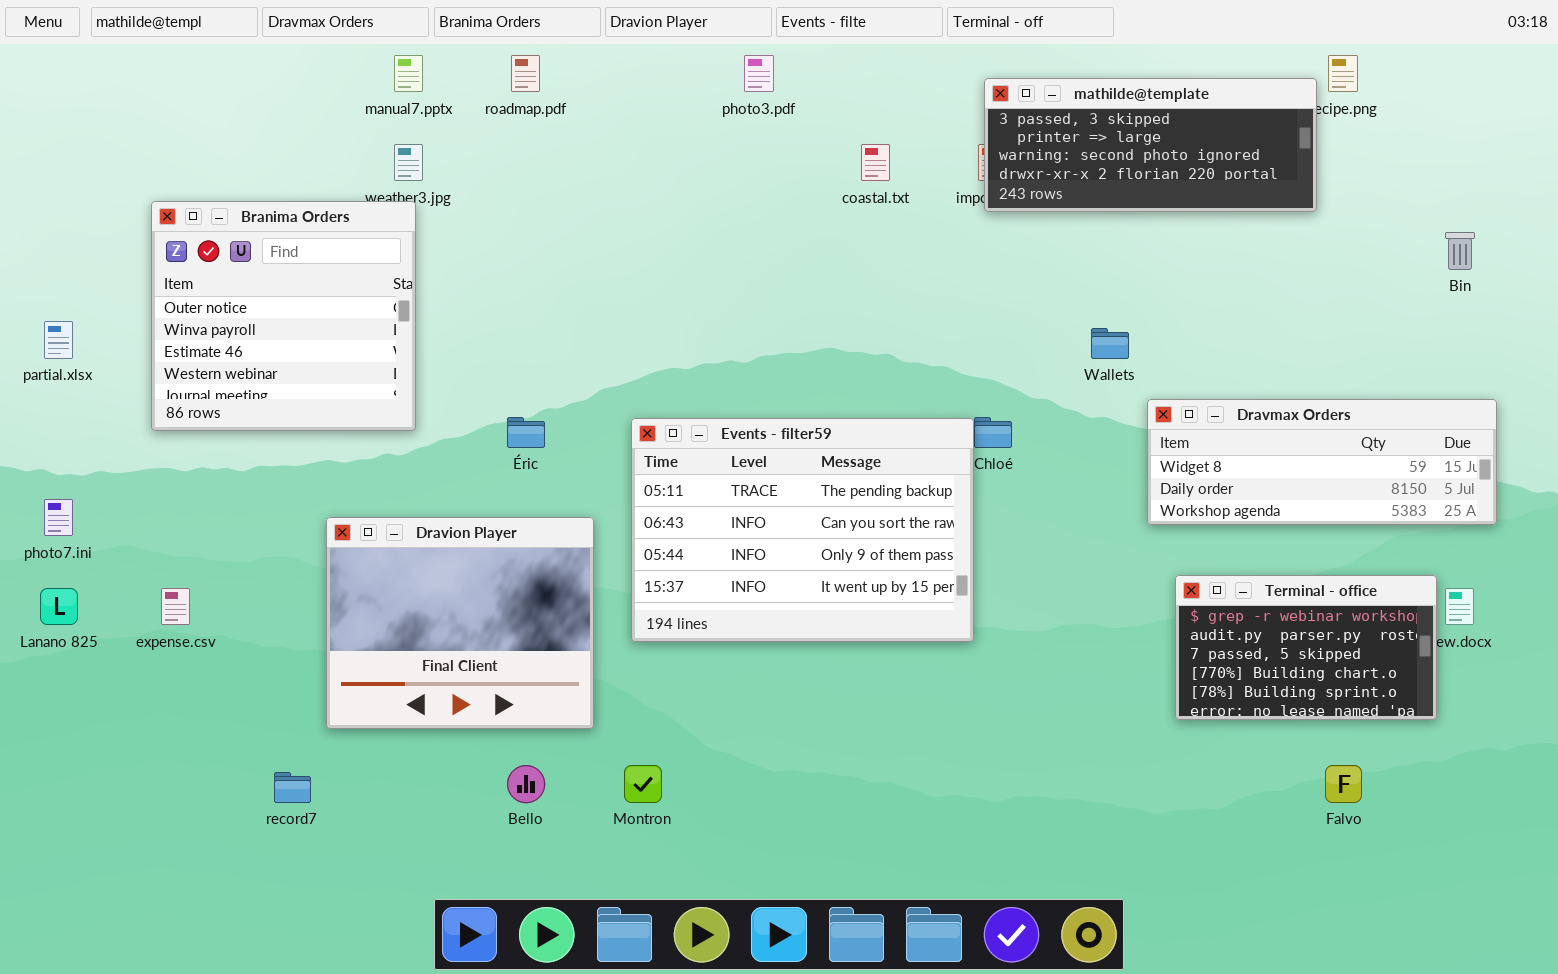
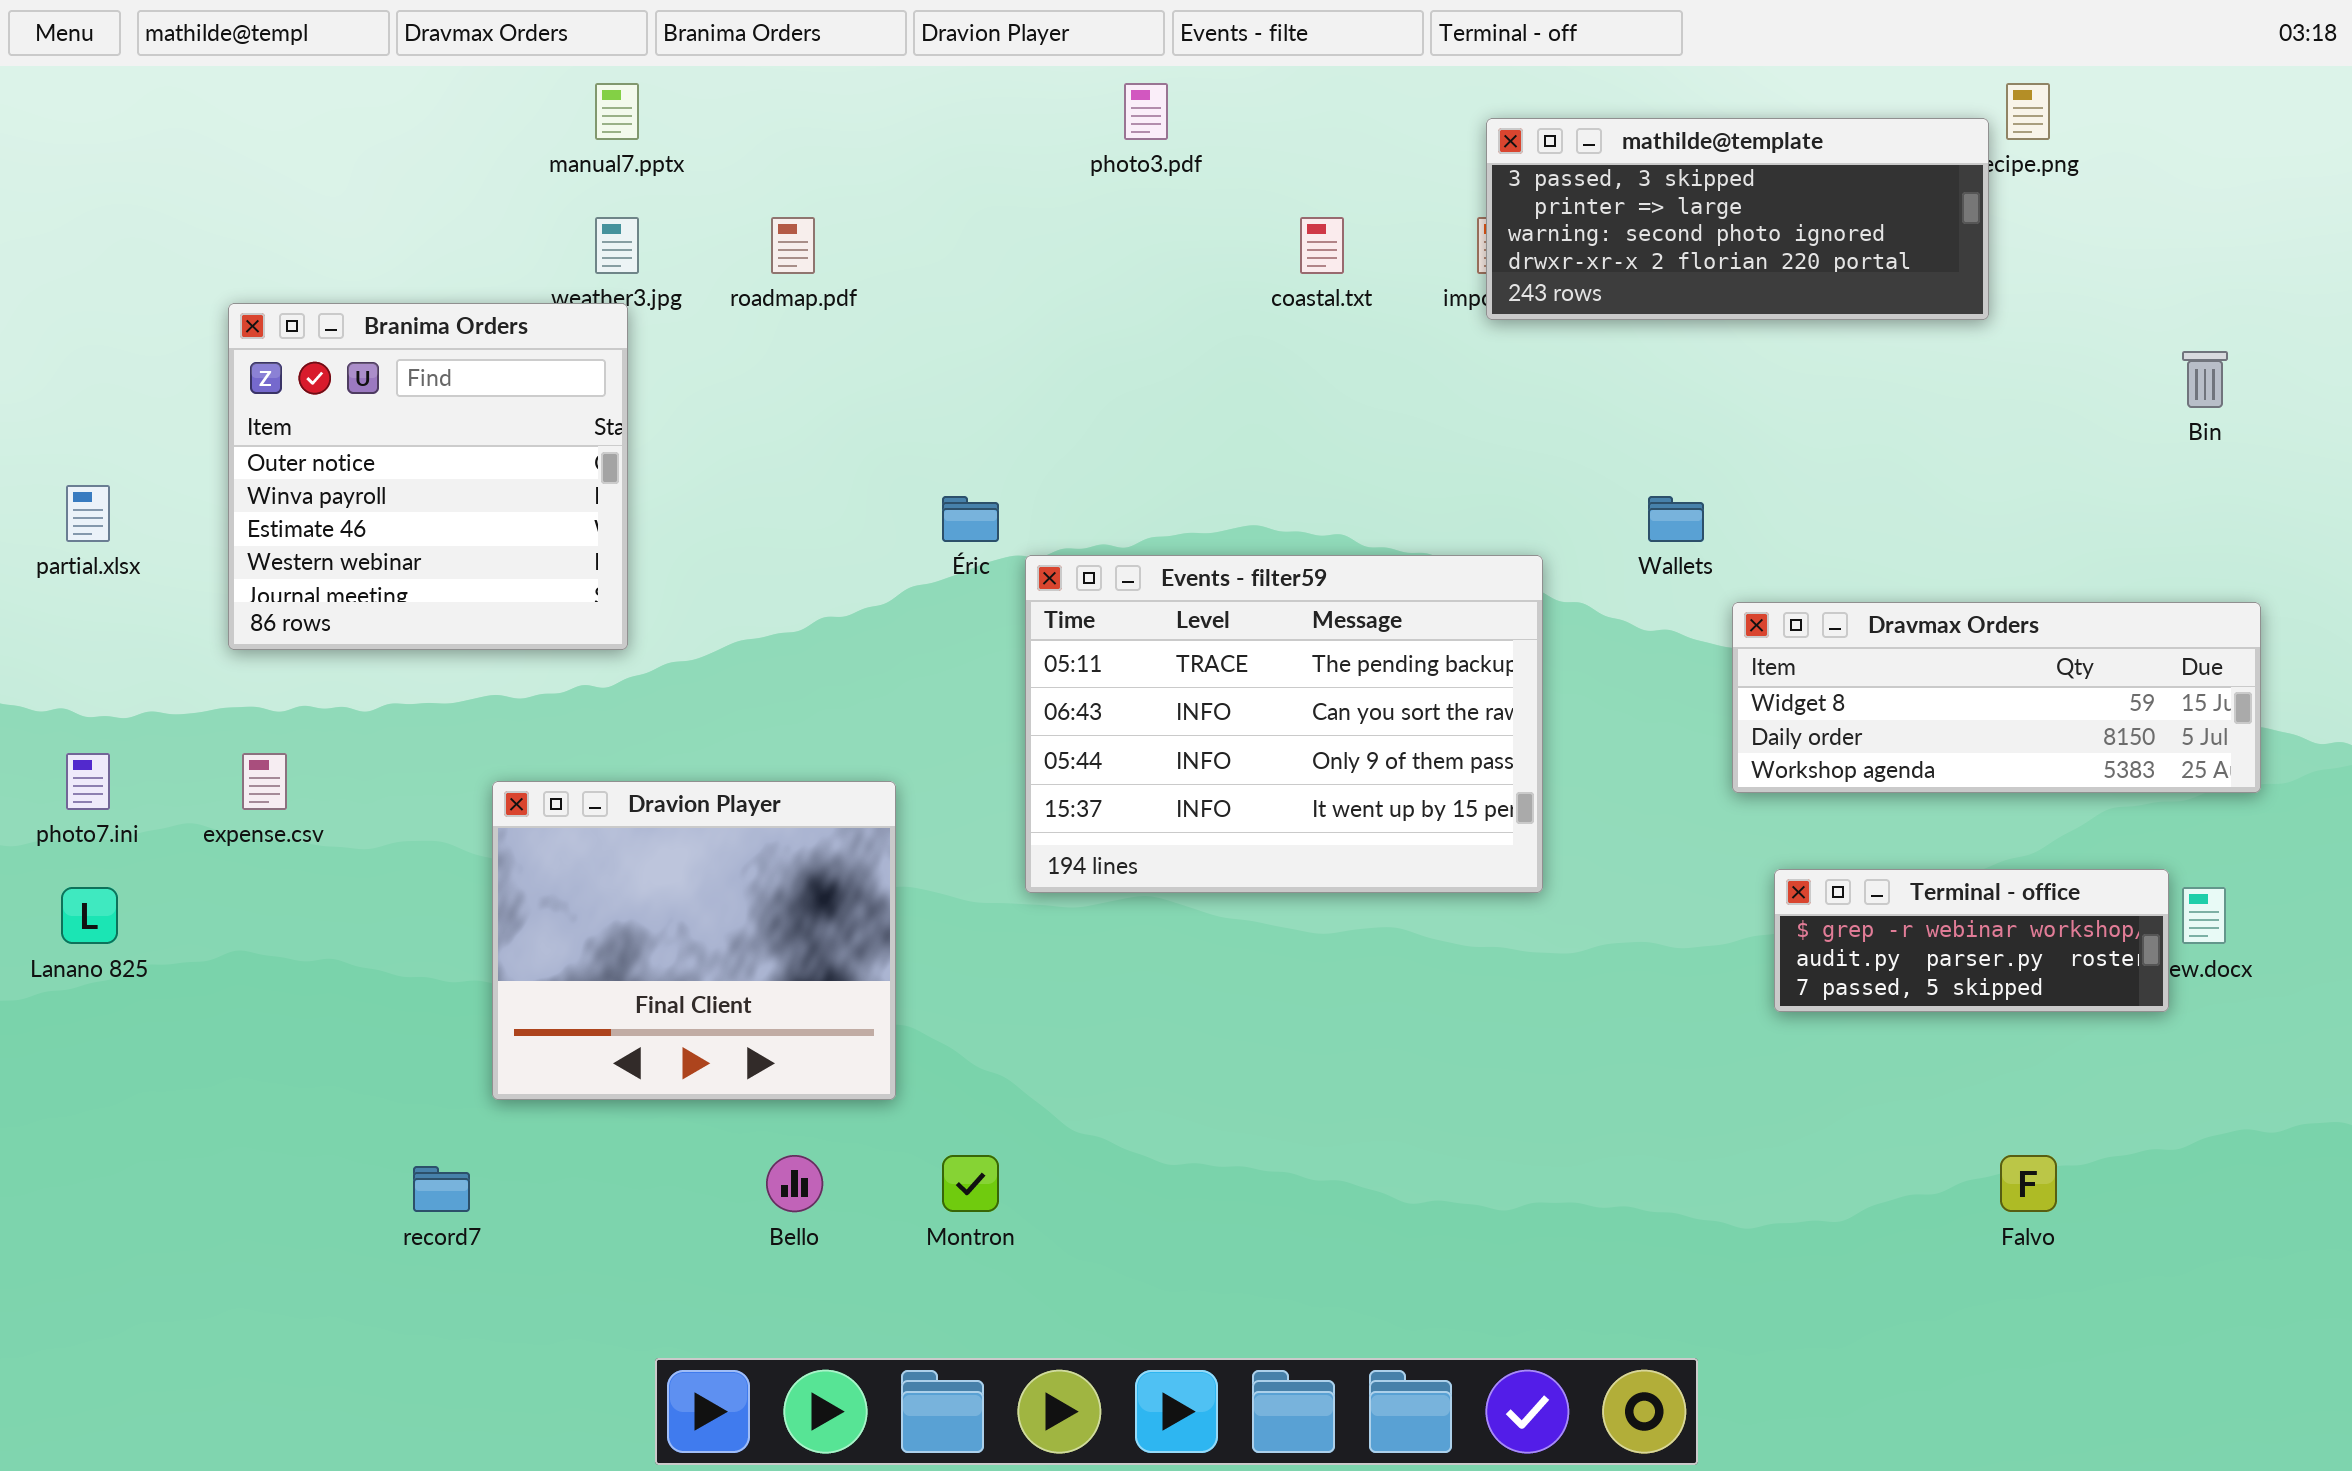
roadmap.pdf: [511,55,540,92] -> [771,217,815,274], moved
Éric: [507,417,545,448] -> [942,496,999,542], moved
Events - filter59: [631,418,974,642] -> [1025,555,1543,893], moved
Terminal - office: [1175,575,1437,720] -> [1774,869,2169,1012], resized
expense.csv: [161,588,190,625] -> [242,753,287,810], moved

